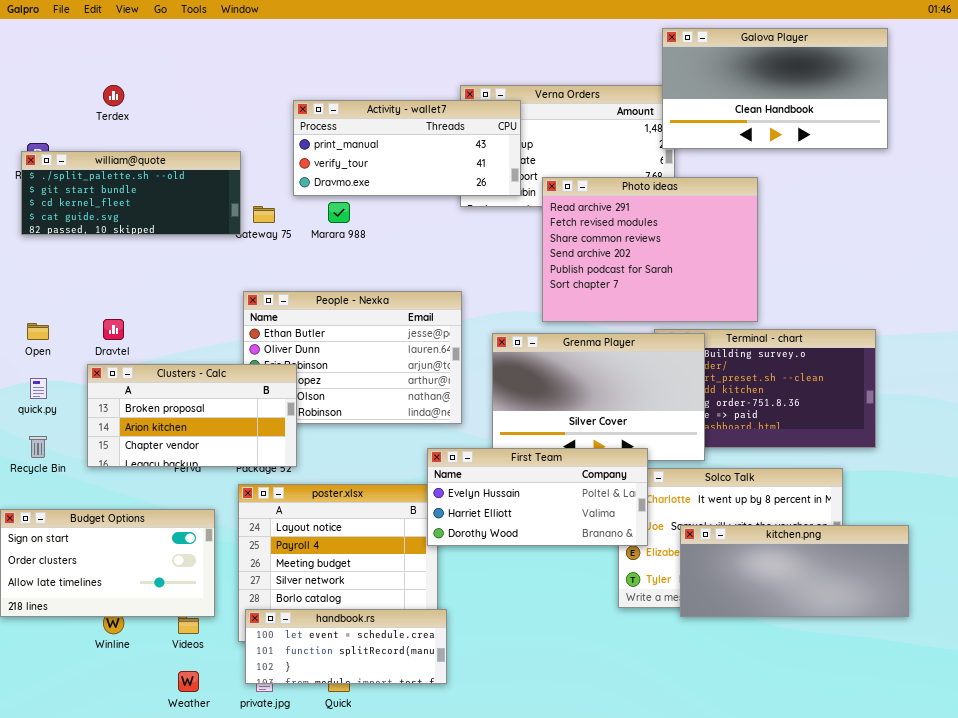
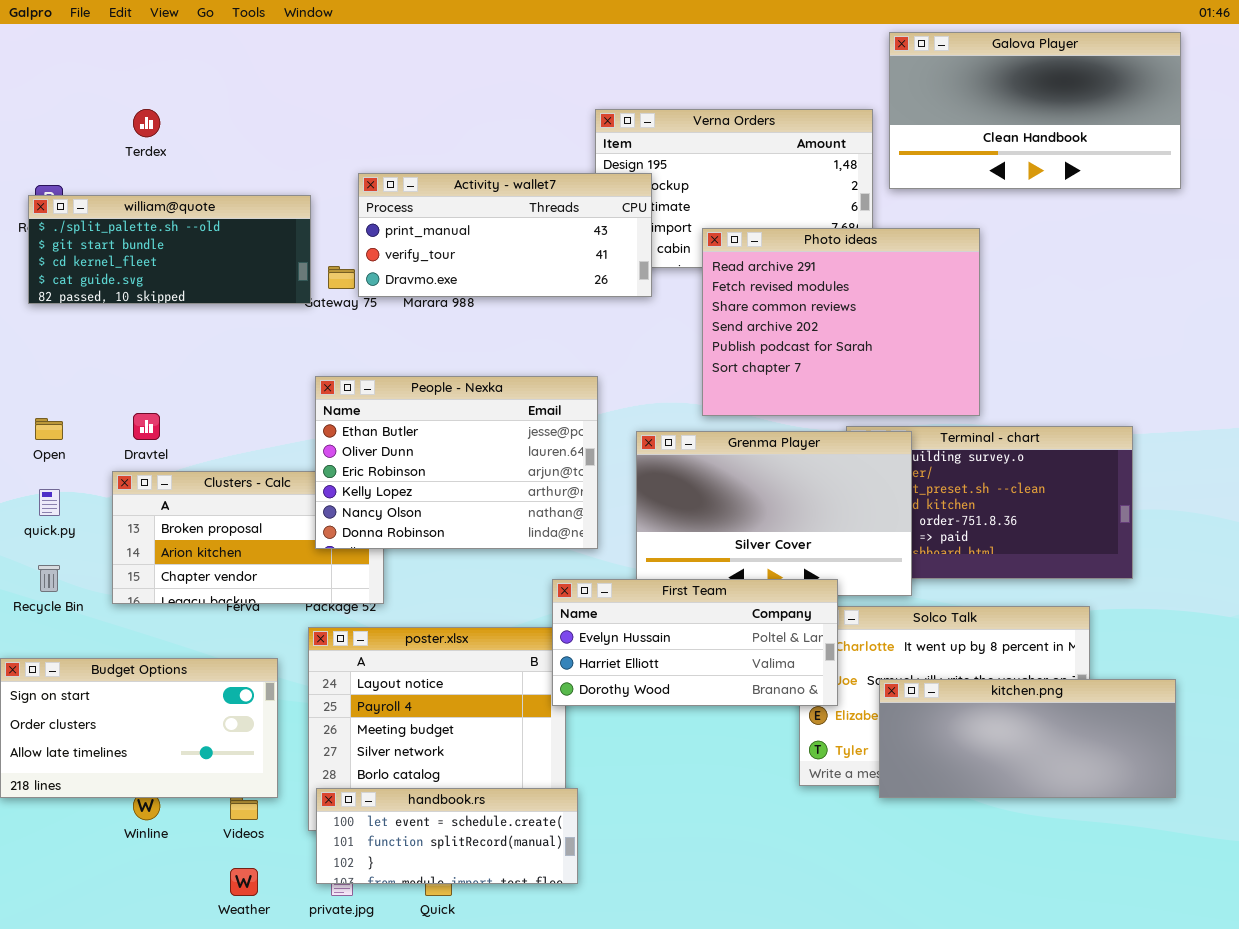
Galova Player: [662,28,888,149] -> [889,32,1181,189], moved
Activity - wallet7: [293,100,521,196] -> [358,173,652,297], moved
People - Nexka: [243,291,462,424] -> [315,376,598,549], raised

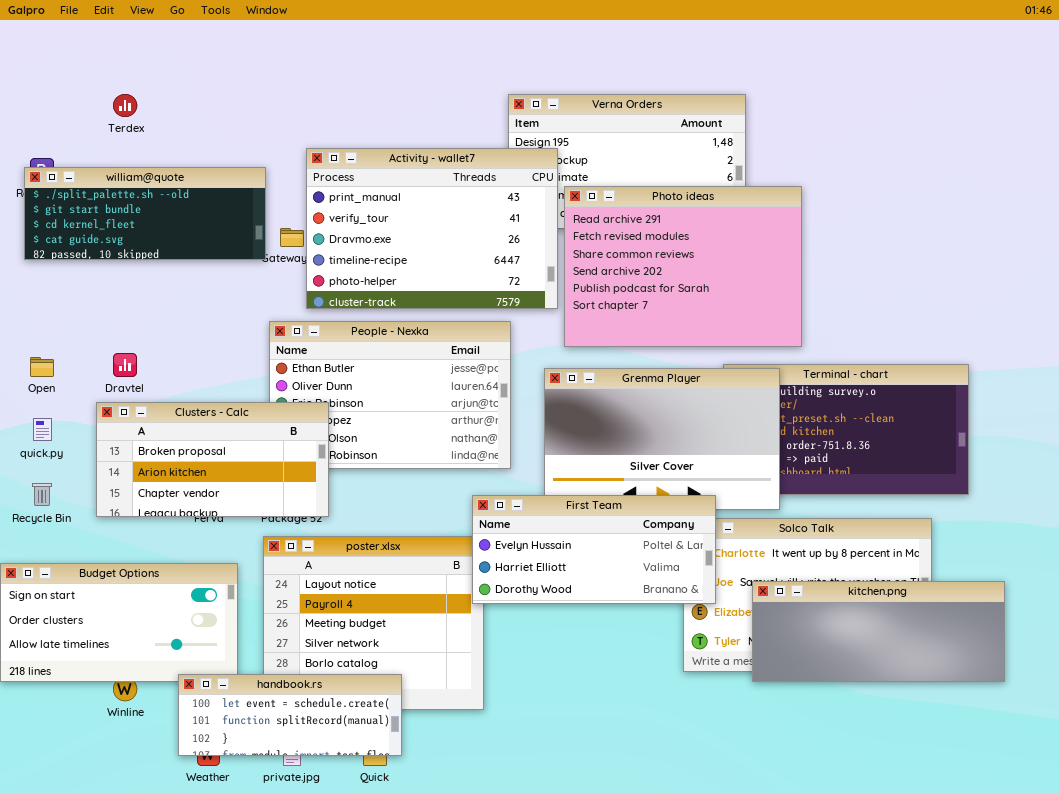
Galova Player: [889,32,1181,189] -> none, closed
Activity - wallet7: [358,173,652,297] -> [306,148,558,309], resized
Photo ideas: [702,228,980,416] -> [564,186,802,347], moved
Clusters - Calc: [112,471,384,604] -> [96,402,329,517], raised
handbook.rs: [316,788,578,884] -> [178,674,402,756], moved

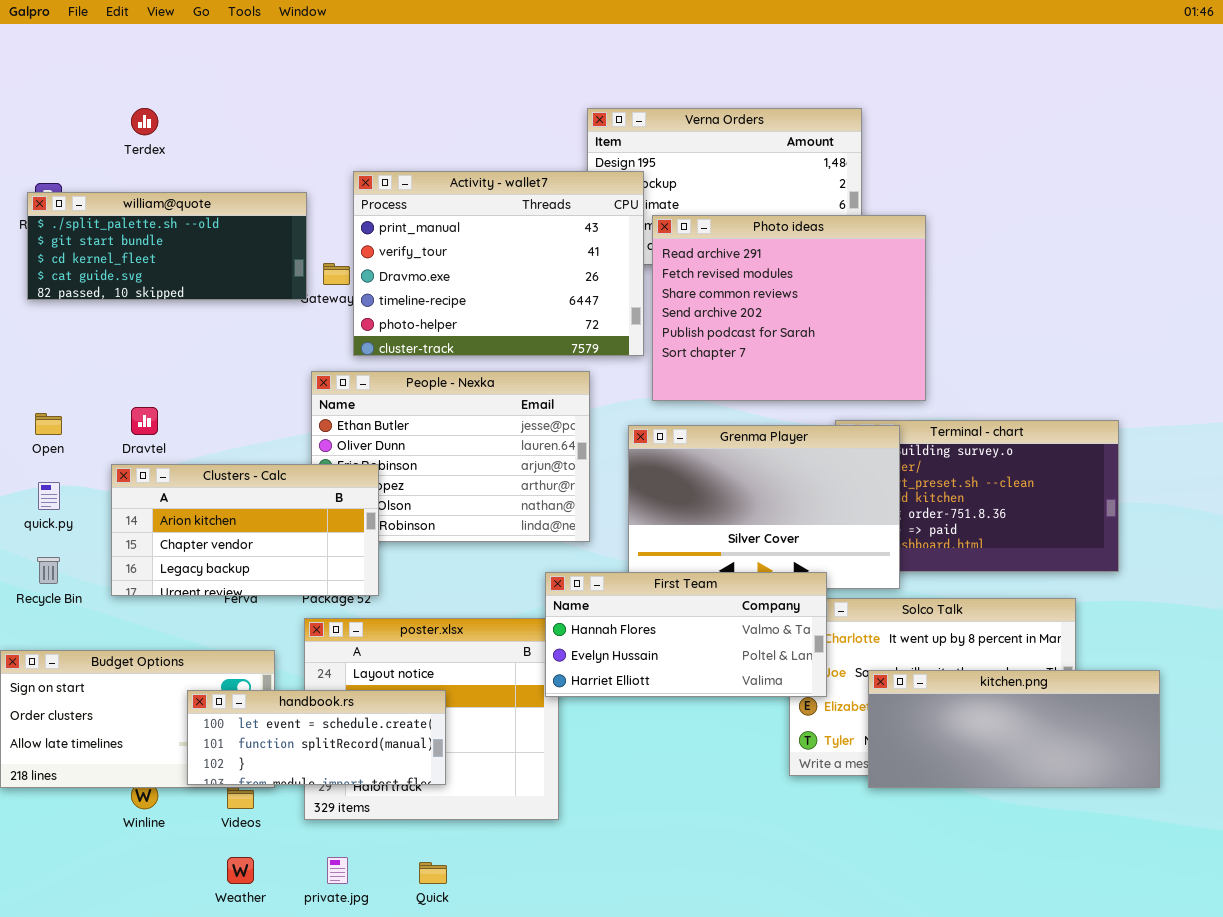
Clusters - Calc: [96,402,329,517] -> [111,464,379,596], scrolled down 1 row
First Team: [472,495,716,604] -> [545,572,827,697], scrolled up 1 row
handbook.rs: [178,674,402,756] -> [187,690,446,785], moved

